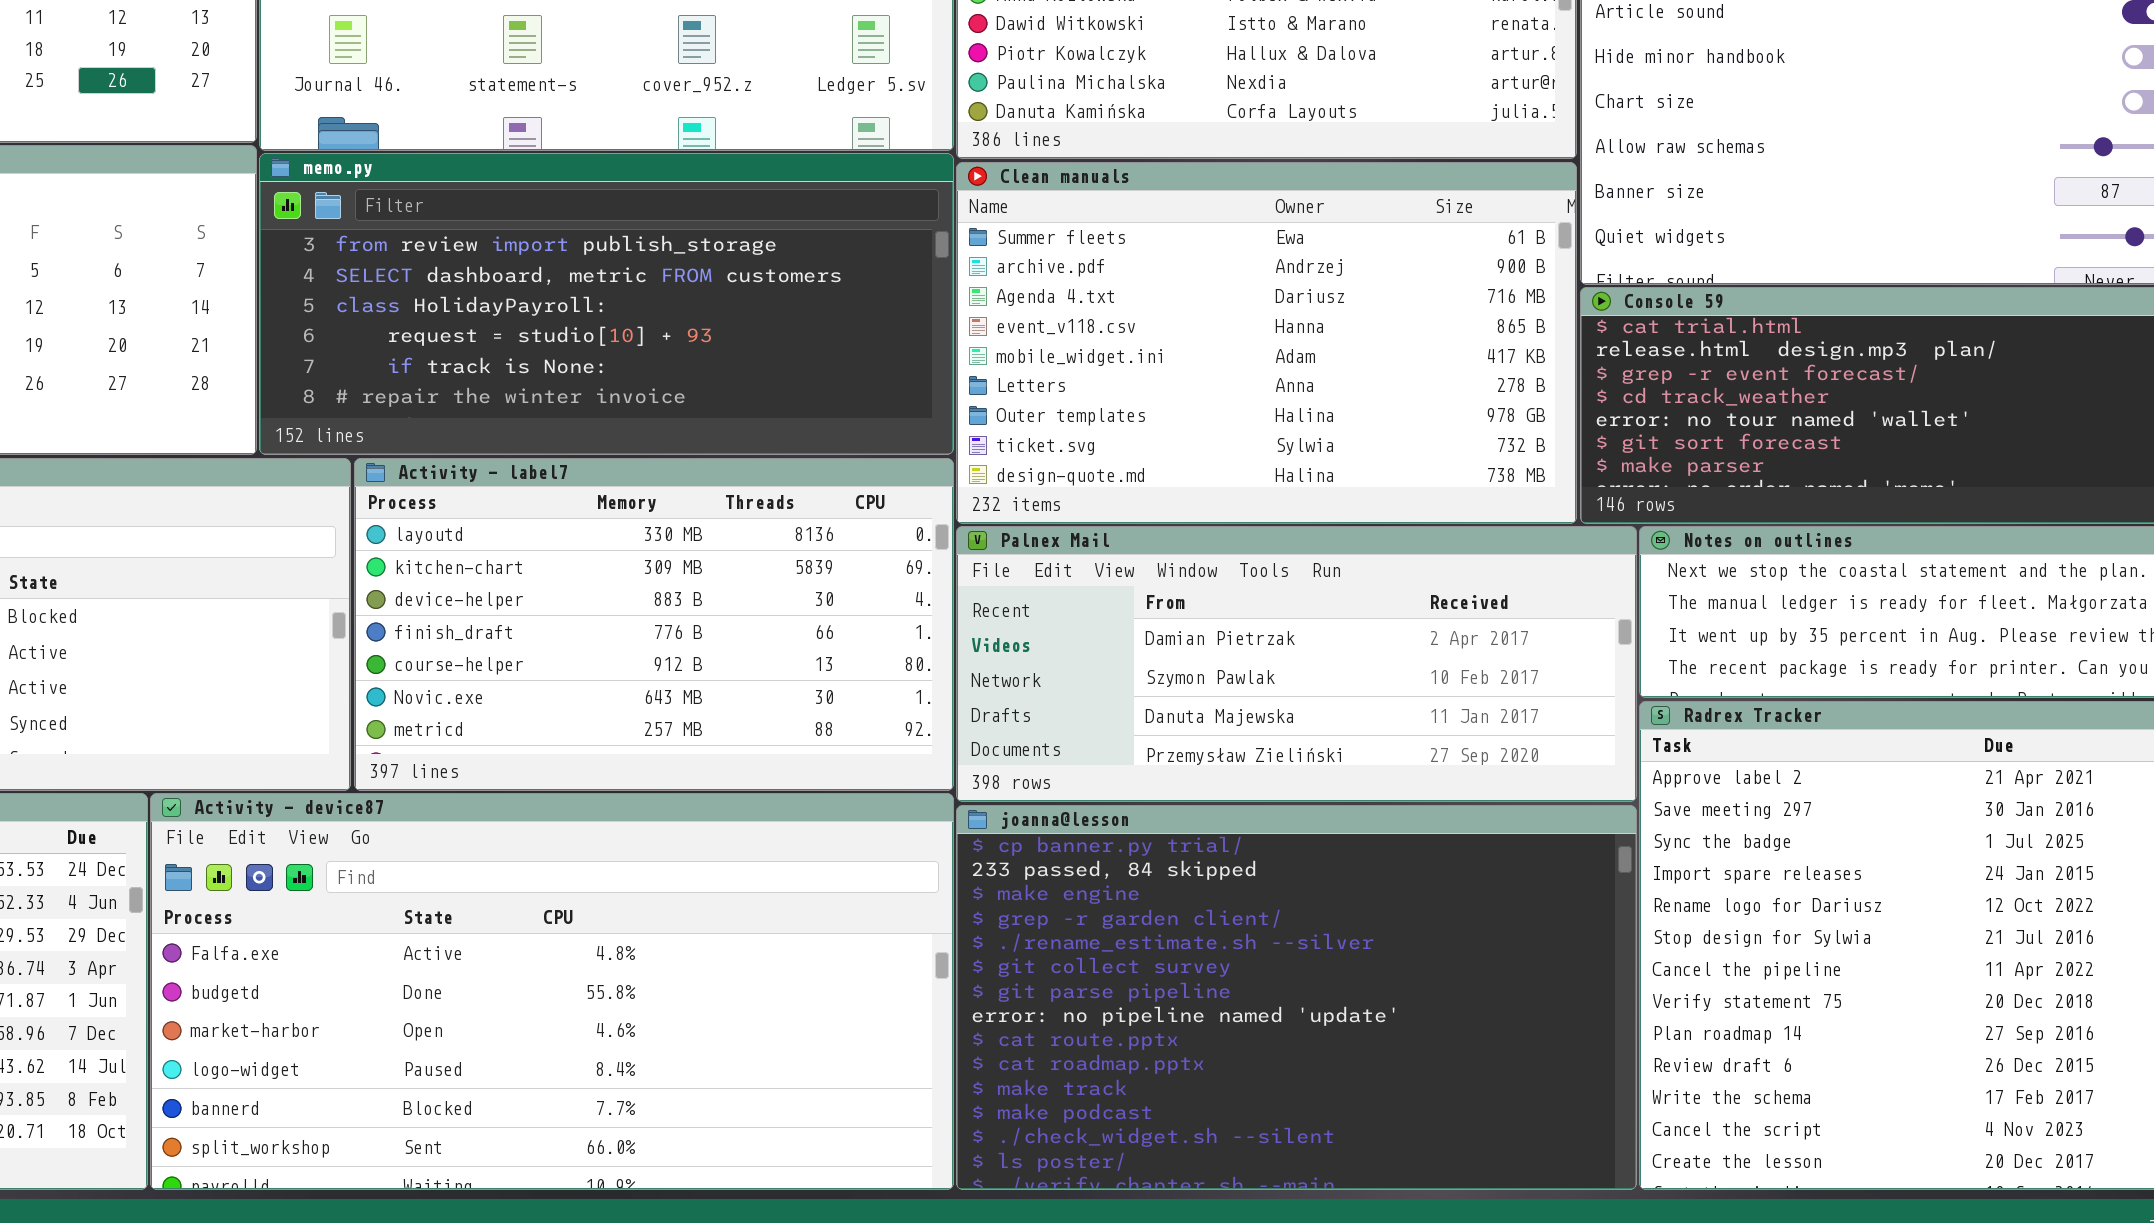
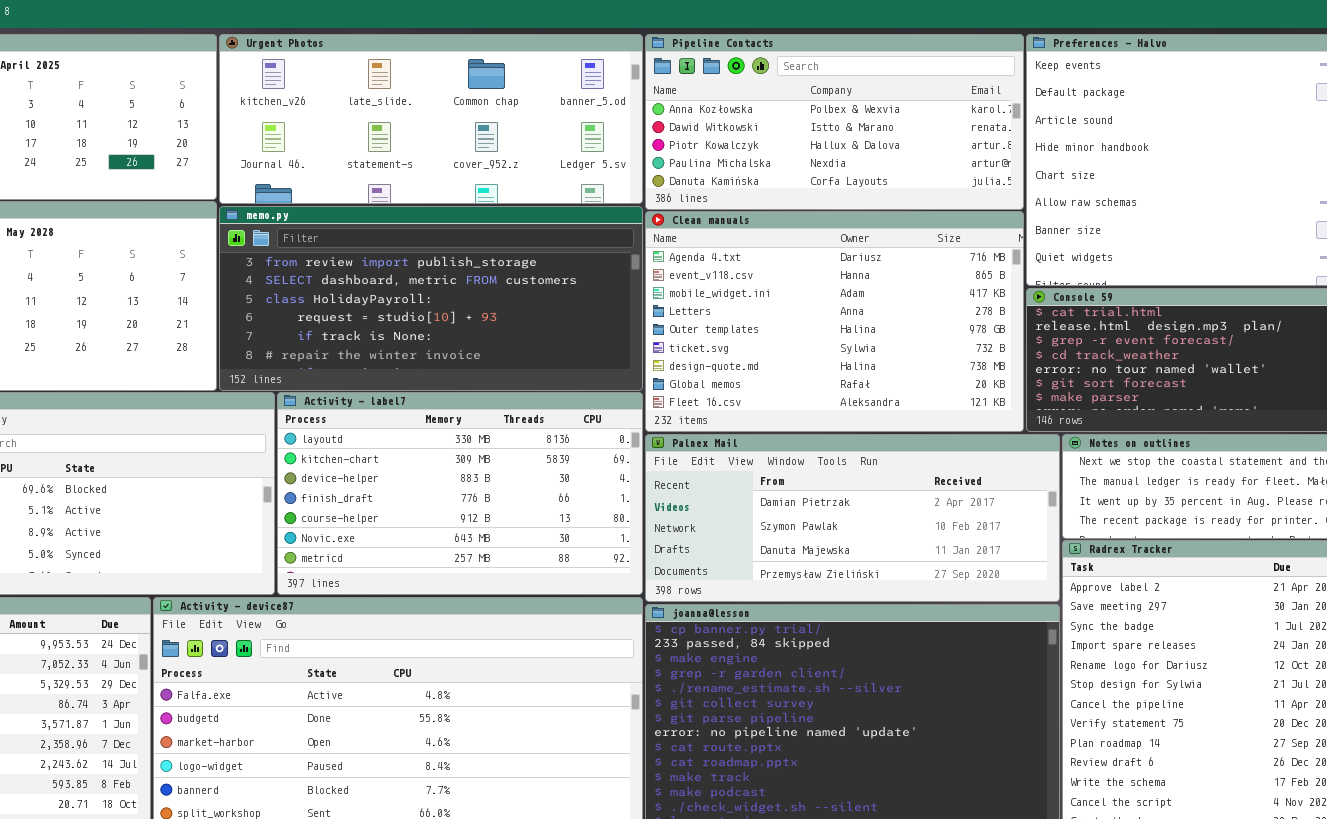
Clean manuals: [956,162,1577,524] -> [645,211,1024,432], scrolled down 2 rows

